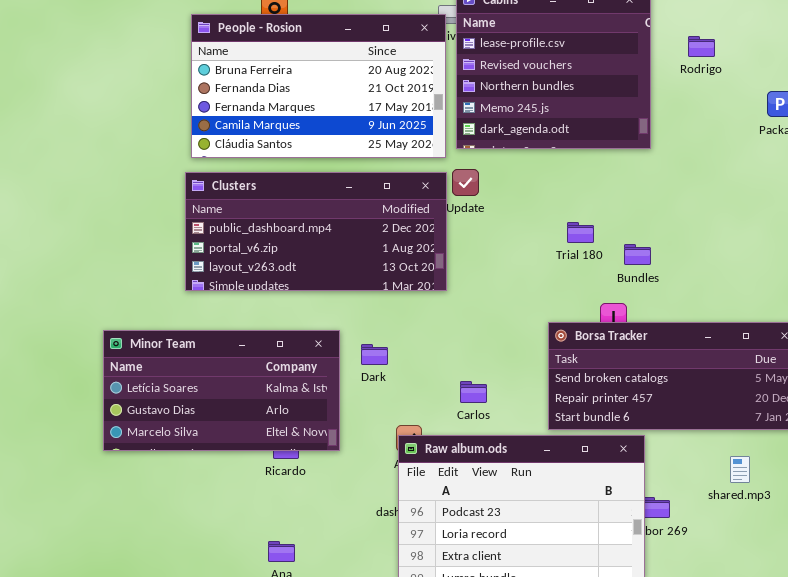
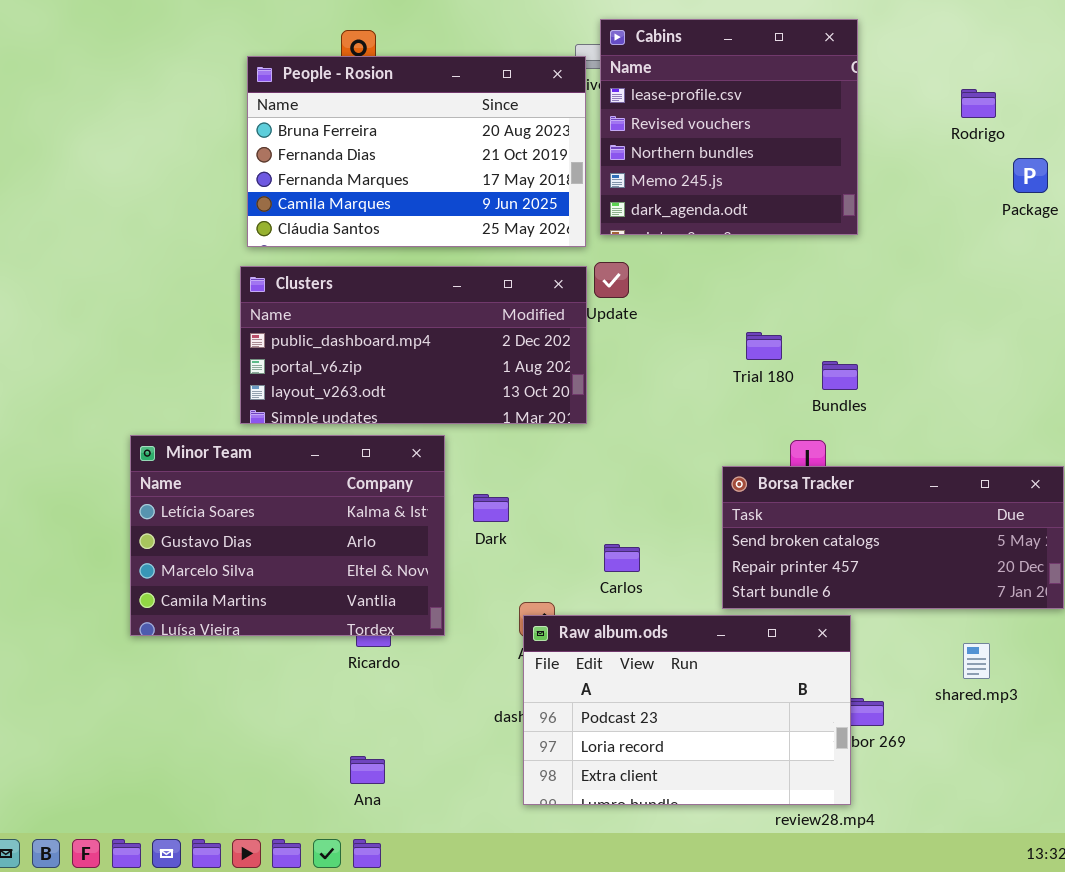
Rodrigo: [688,36,715,57] -> [961,89,996,118], moved
Minor Team: [103,330,340,451] -> [130,435,445,636], resized

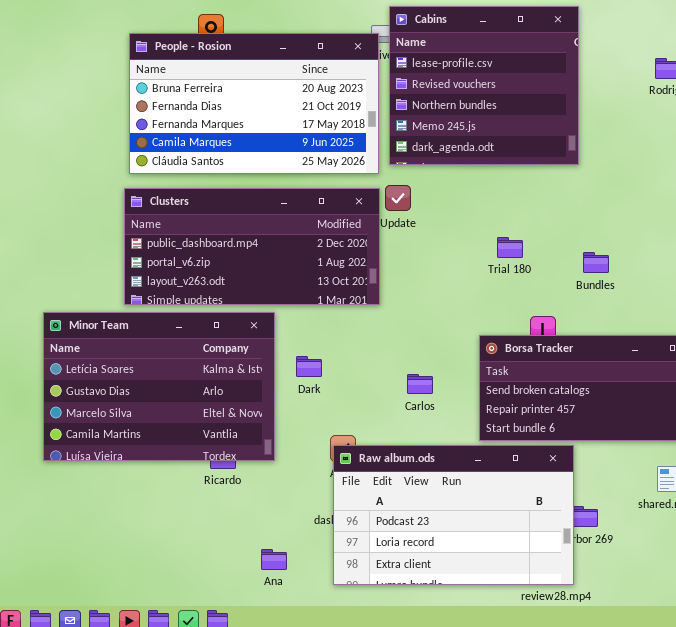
Bundles: [822,361,858,390] -> [583,252,609,273], moved
Carlos: [604,544,640,572] -> [407,374,433,394], moved
Ana: [350,756,385,784] -> [261,549,287,570], moved

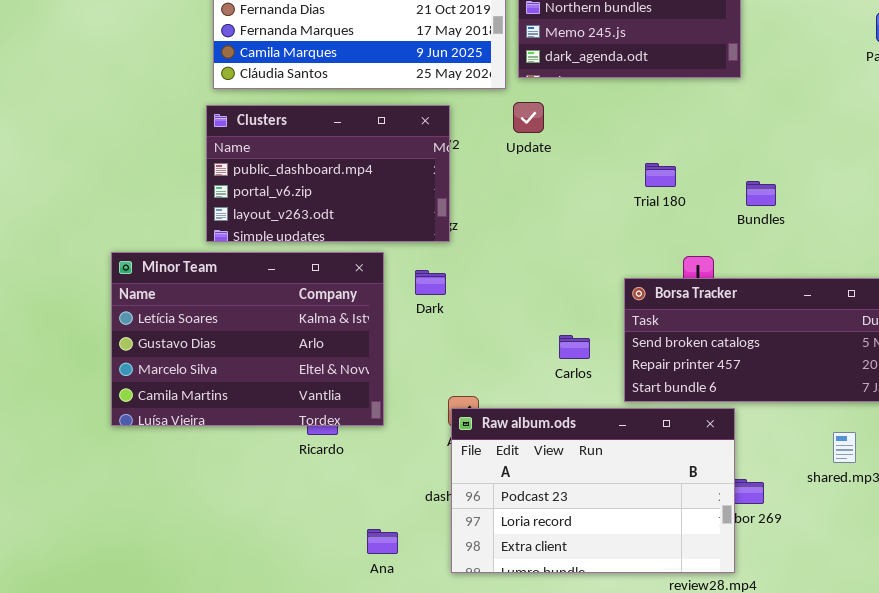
Clusters: [124,188,380,305] -> [206,105,450,242], resized
Dark: [296,356,322,377] -> [415,270,446,295], moved
Carlos: [407,374,433,394] -> [559,335,590,359], moved

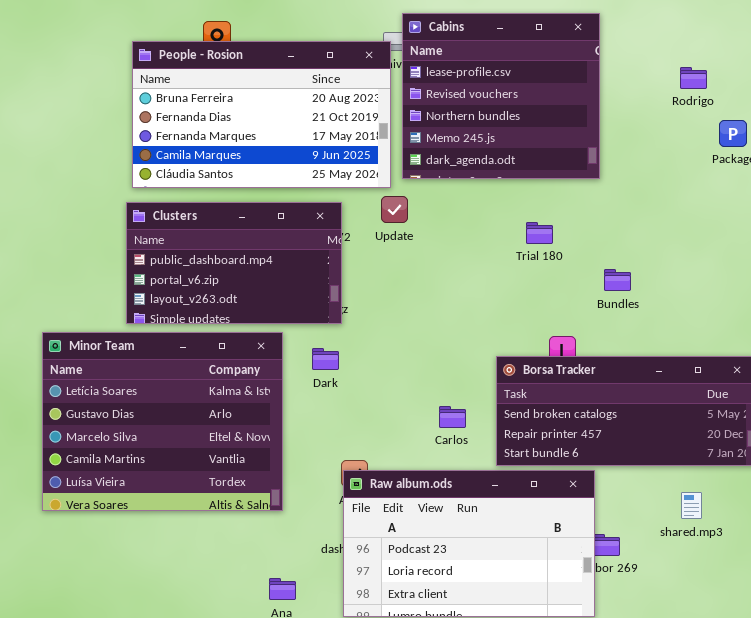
Update: [513,102,544,133] -> [381,196,408,223], moved
Trial 180: [645,163,676,187] -> [526,222,553,244], moved
Minor Team: [111,252,384,426] -> [42,332,283,511], resized

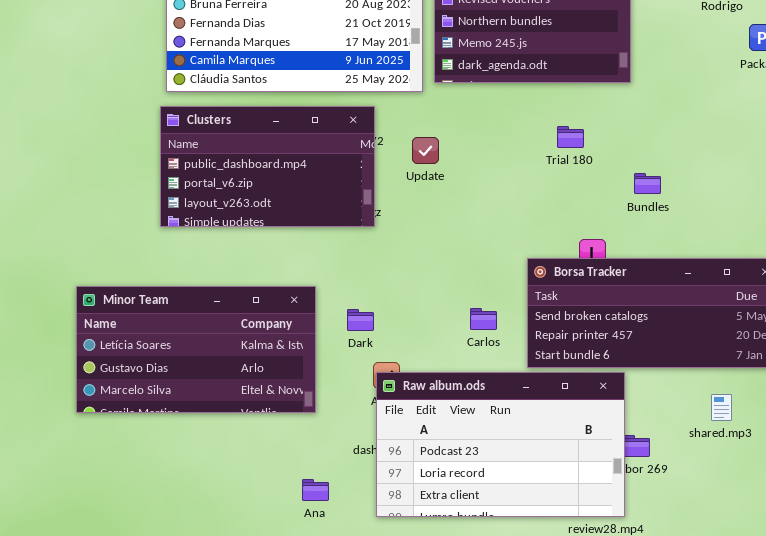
Update: [381,196,408,223] -> [412,137,439,164], moved
Minor Team: [42,332,283,511] -> [76,286,316,413], resized
Dark: [312,348,339,370] -> [347,309,374,331], moved

